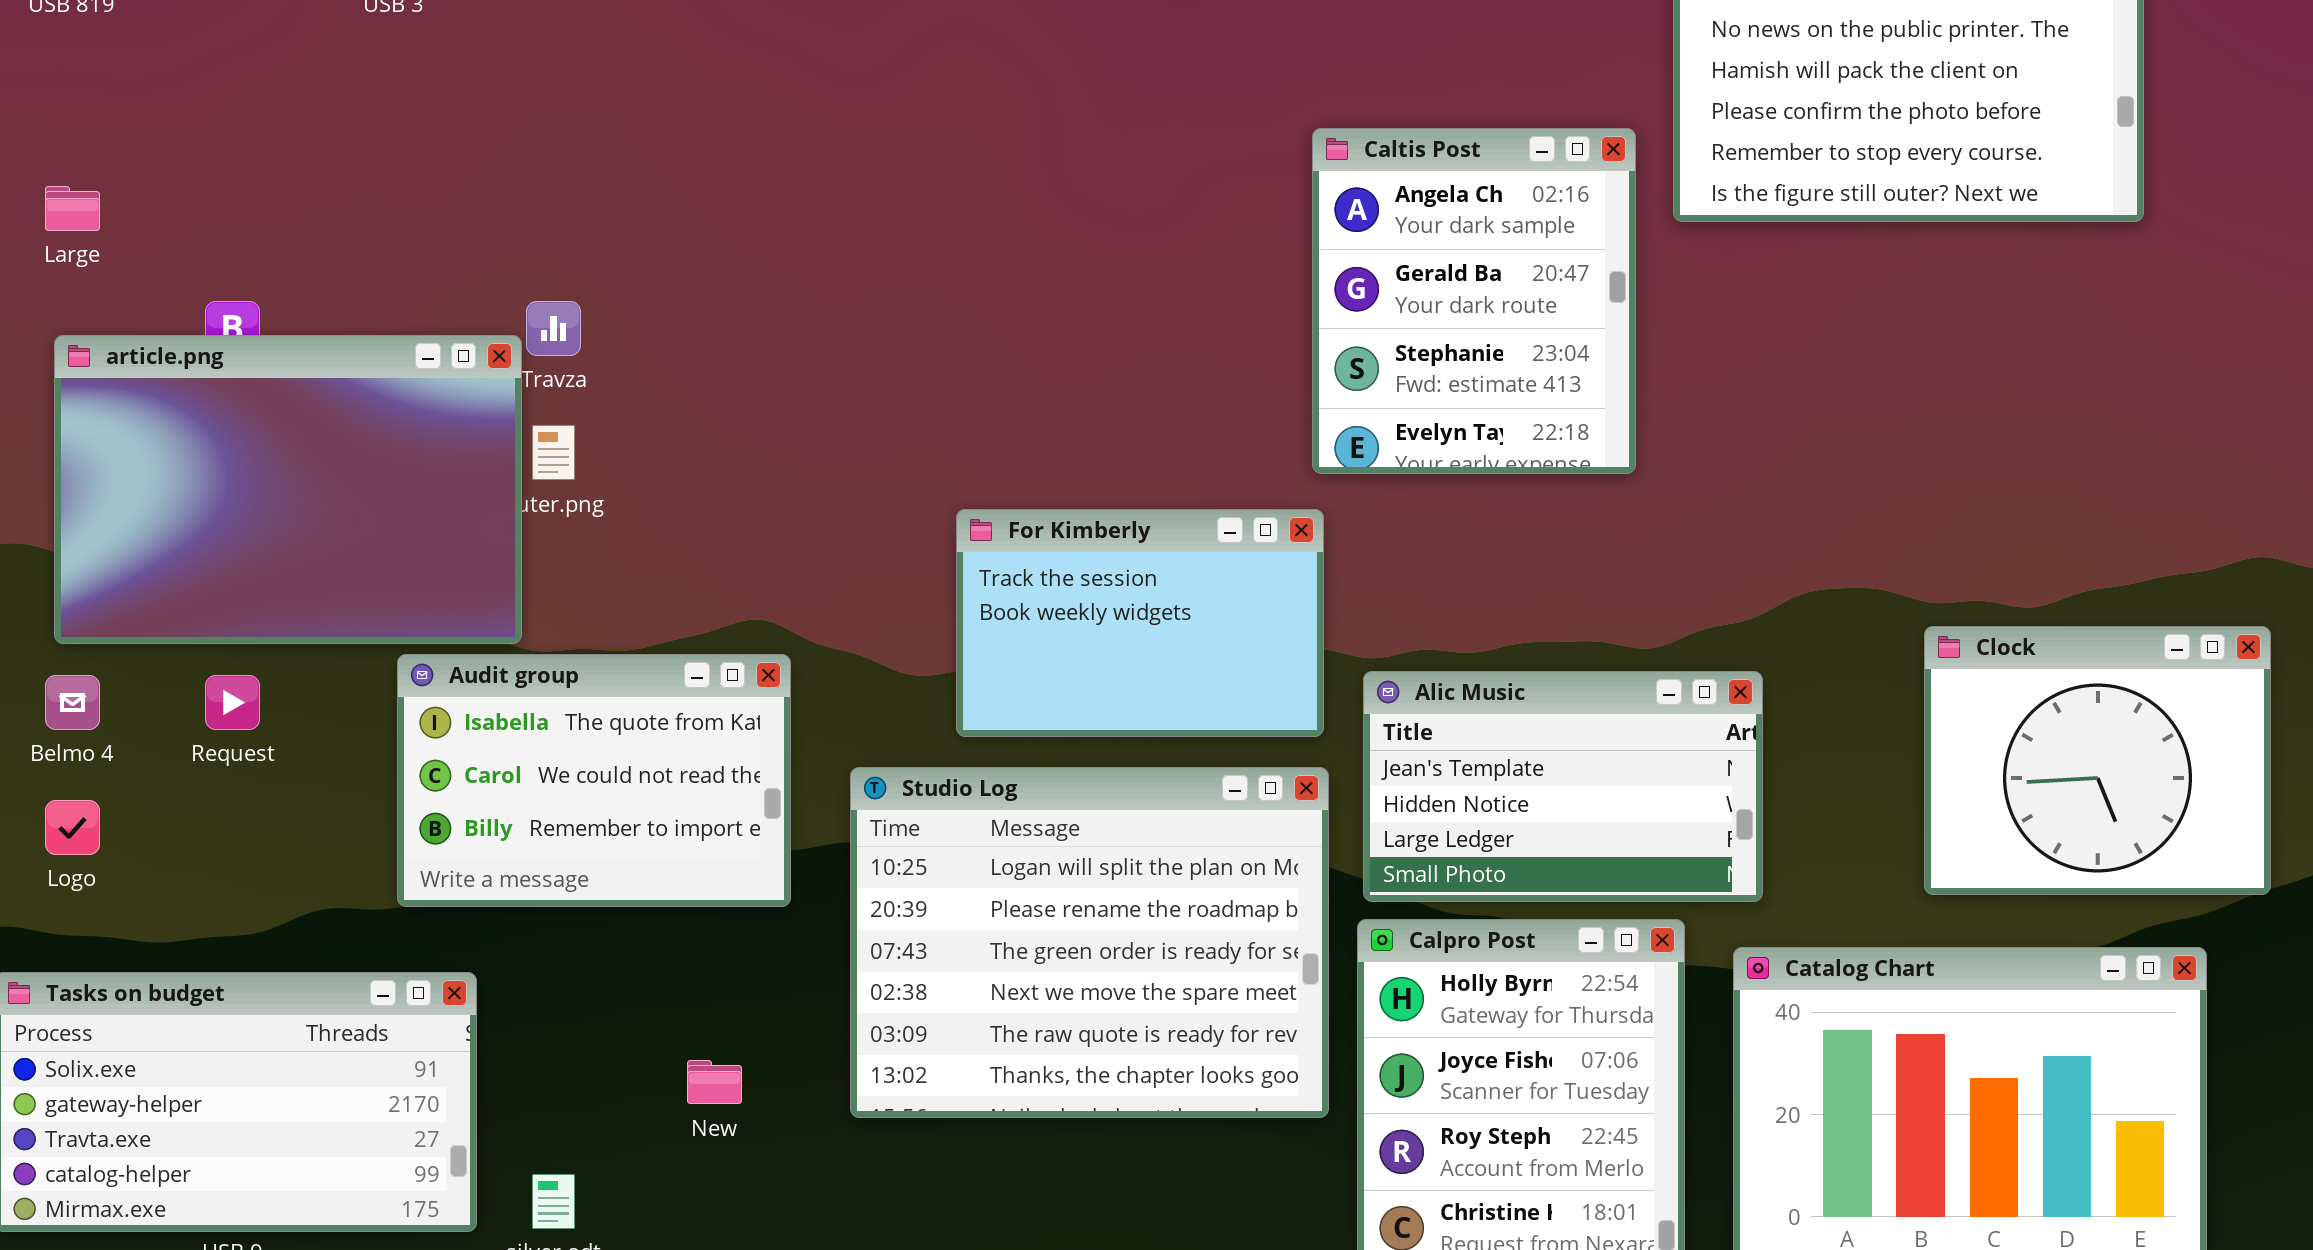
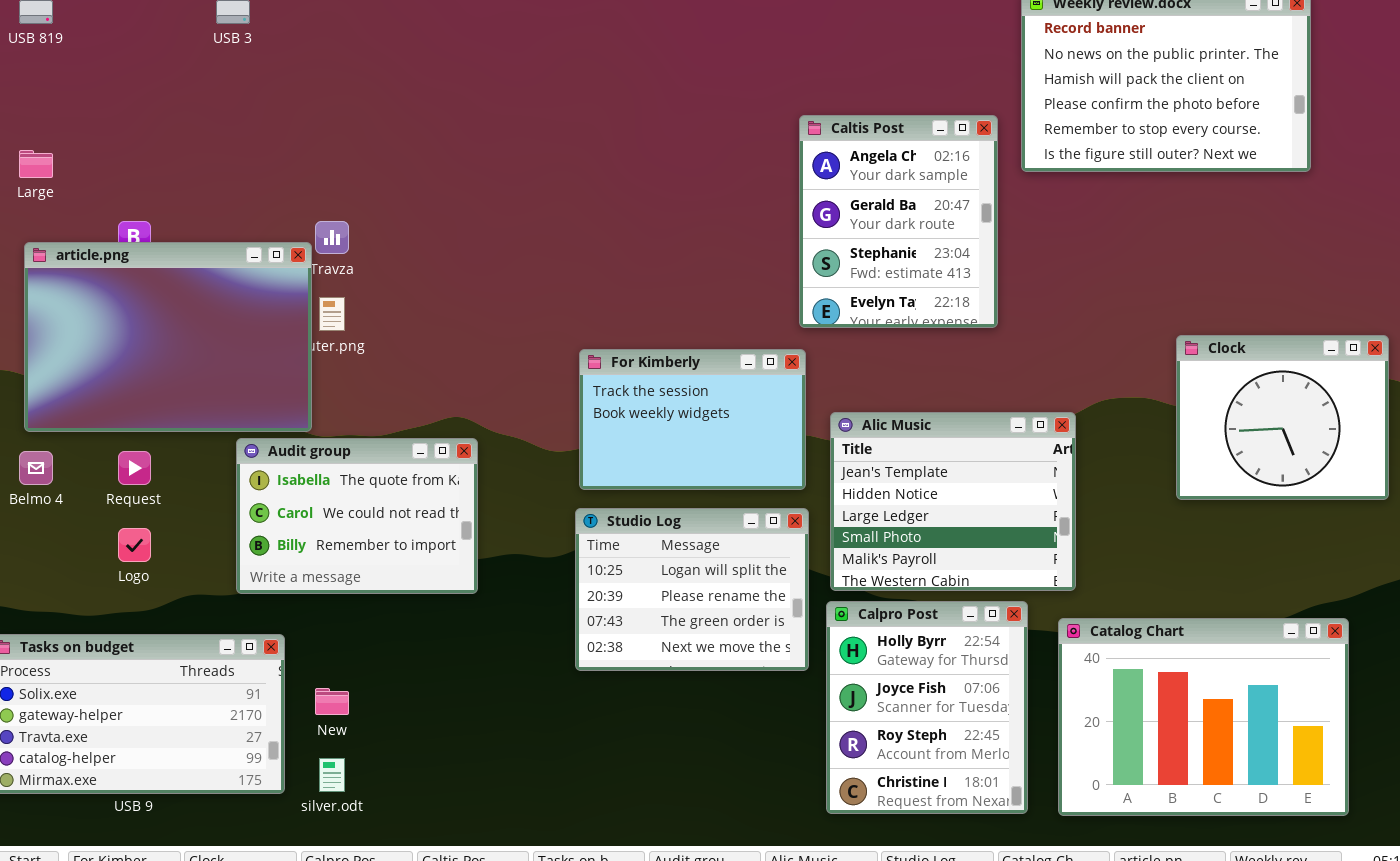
Clock: [1924,626,2271,895] -> [1176,335,1389,500], moved
Alic Music: [1363,671,1763,902] -> [830,412,1076,591], resized
Studio Log: [850,767,1329,1118] -> [575,508,809,671], resized
Logo: [45,800,100,855] -> [118,528,151,562], moved
New: [687,1060,742,1104] -> [315,688,349,715], moved

